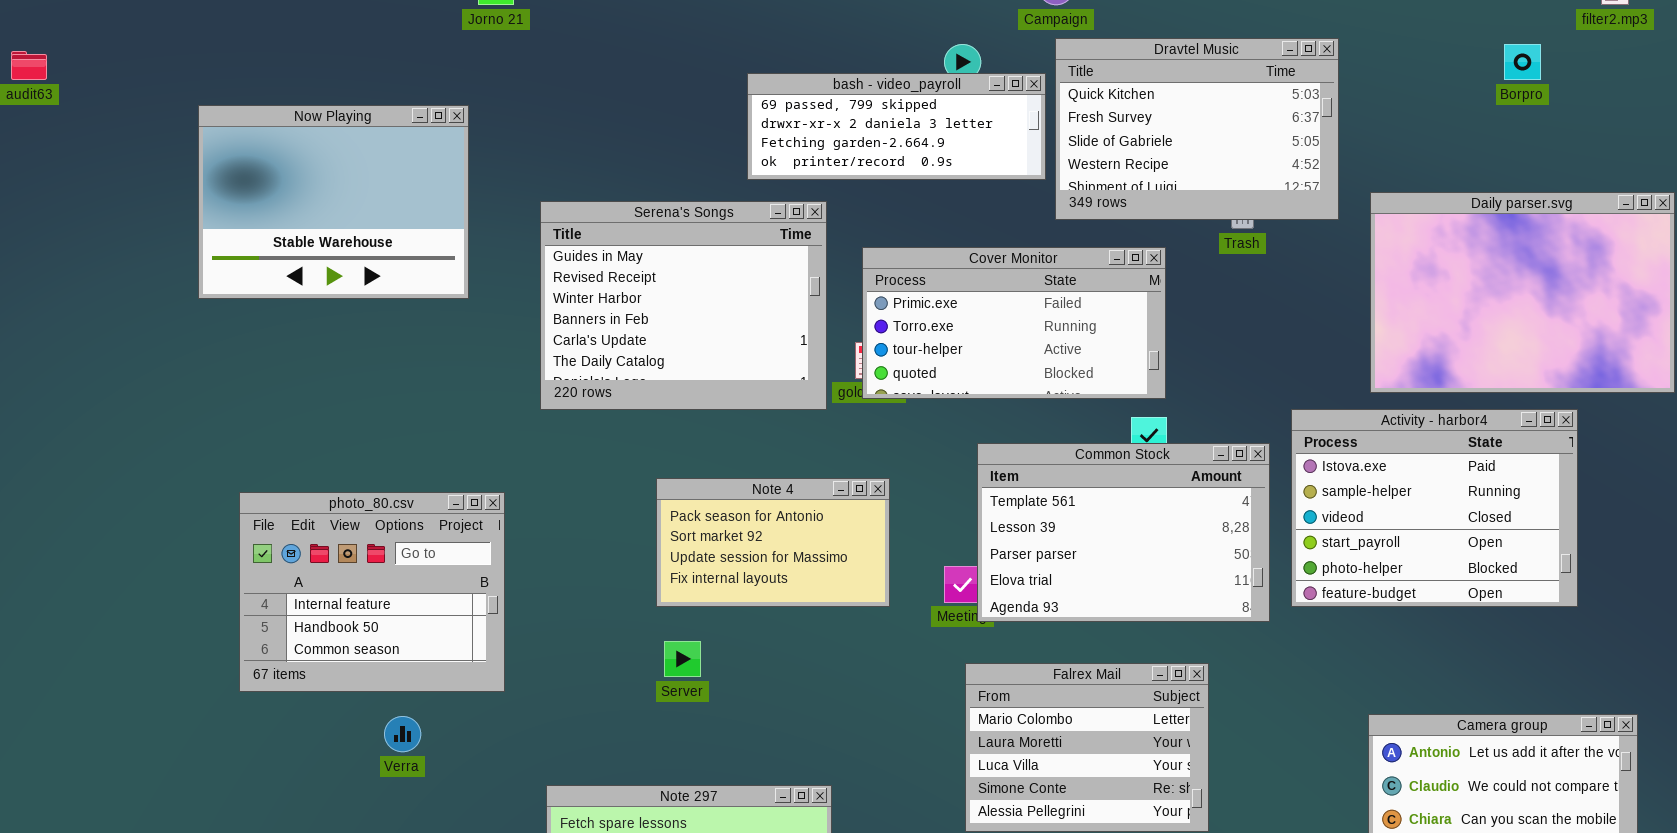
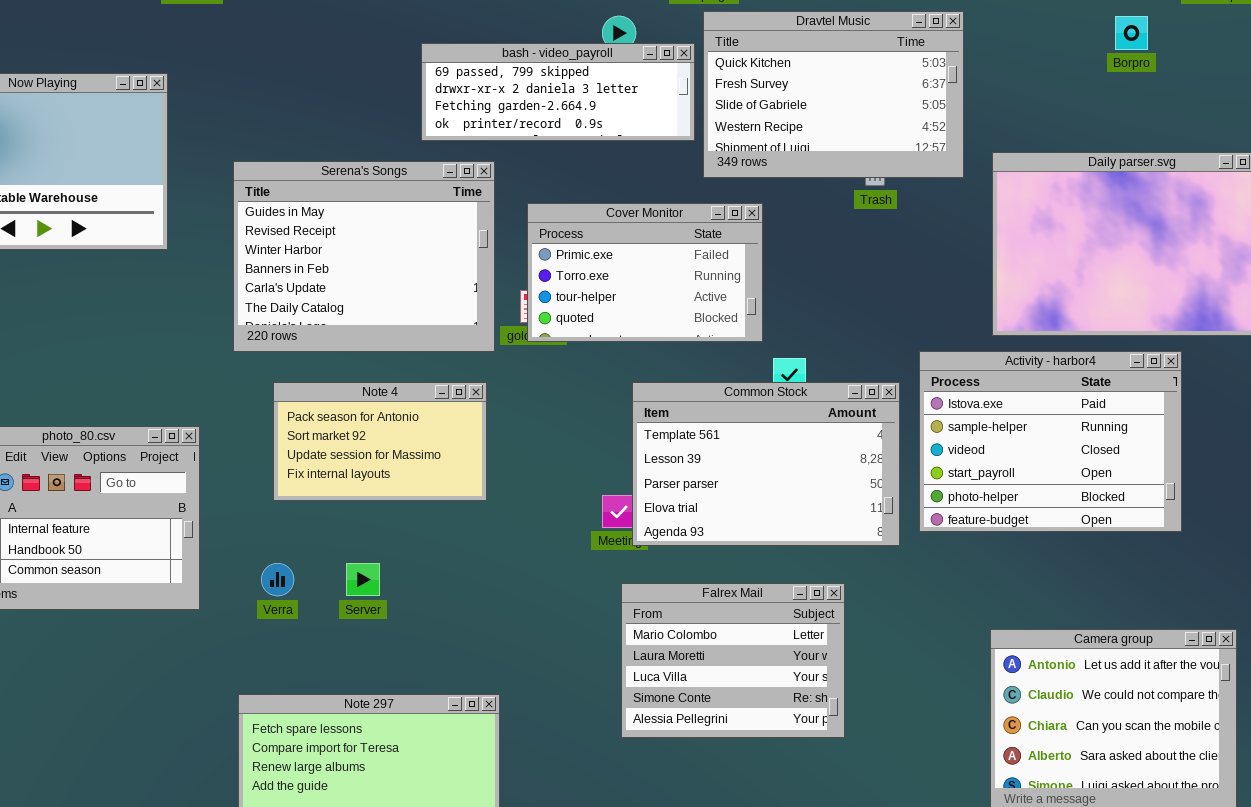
Cover Monitor: [862,247,1166,399] -> [527,203,763,342], resized
Note 4: [656,478,890,607] -> [273,382,487,501], moved
Verra: [384,716,421,752] -> [261,563,294,596], moved

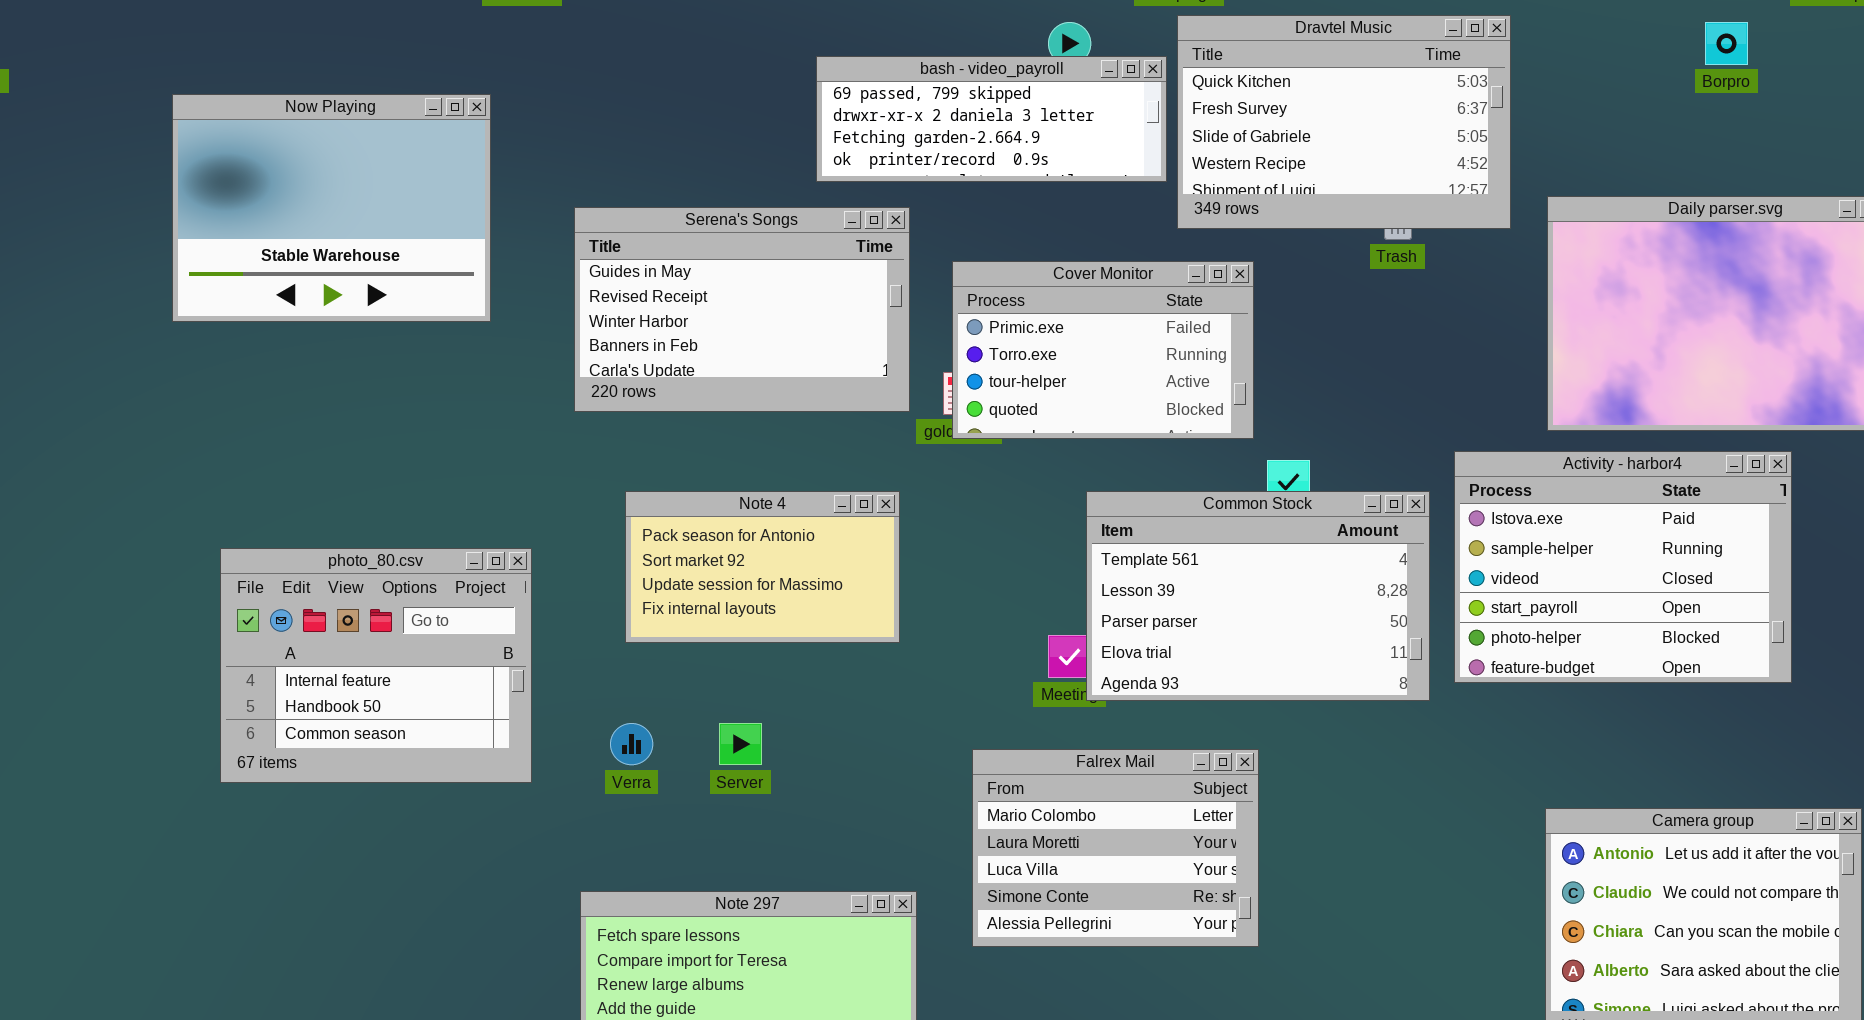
Serena's Songs: [233,161,495,352] -> [574,207,910,412], resized
Falrex Mail: [621,583,845,738] -> [972,749,1259,947], moved

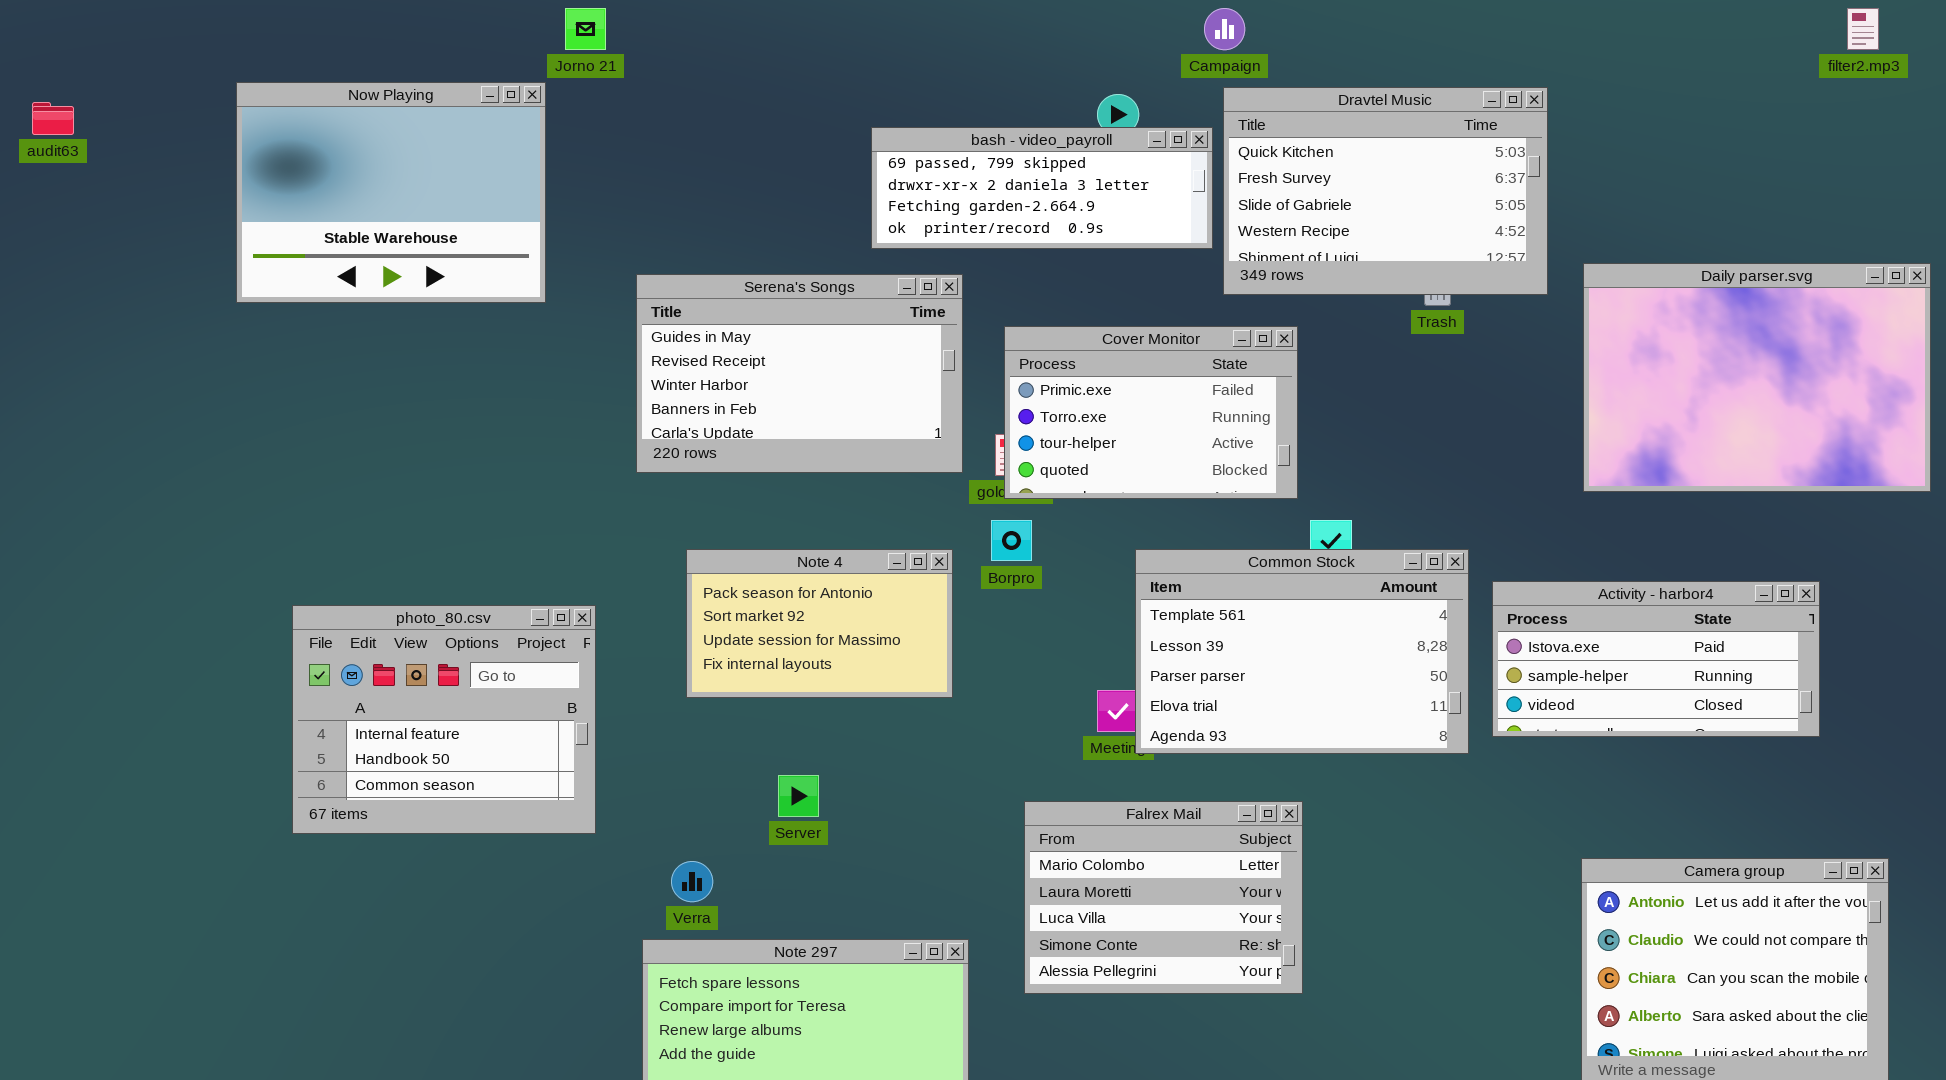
Borpro: [1705,22,1748,65] -> [991,520,1032,561], moved
Now Playing: [172,94,491,322] -> [236,82,546,303], moved
Activity - harbor4: [1454,451,1792,683] -> [1492,581,1820,737], resized
Verra: [610,723,653,765] -> [671,861,713,902], moved

